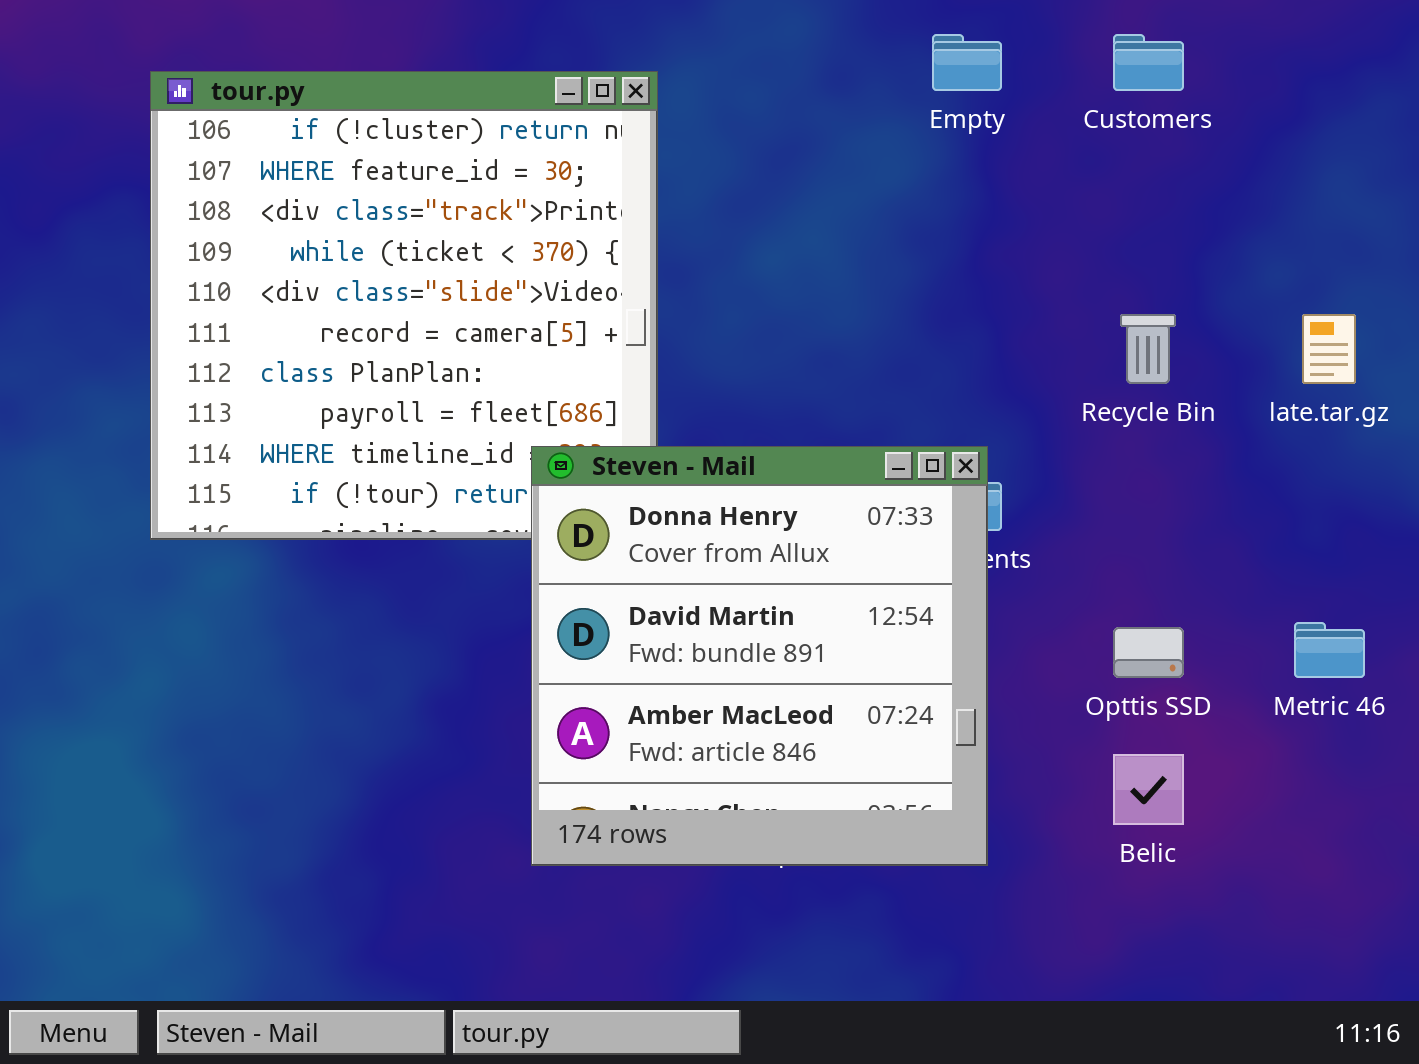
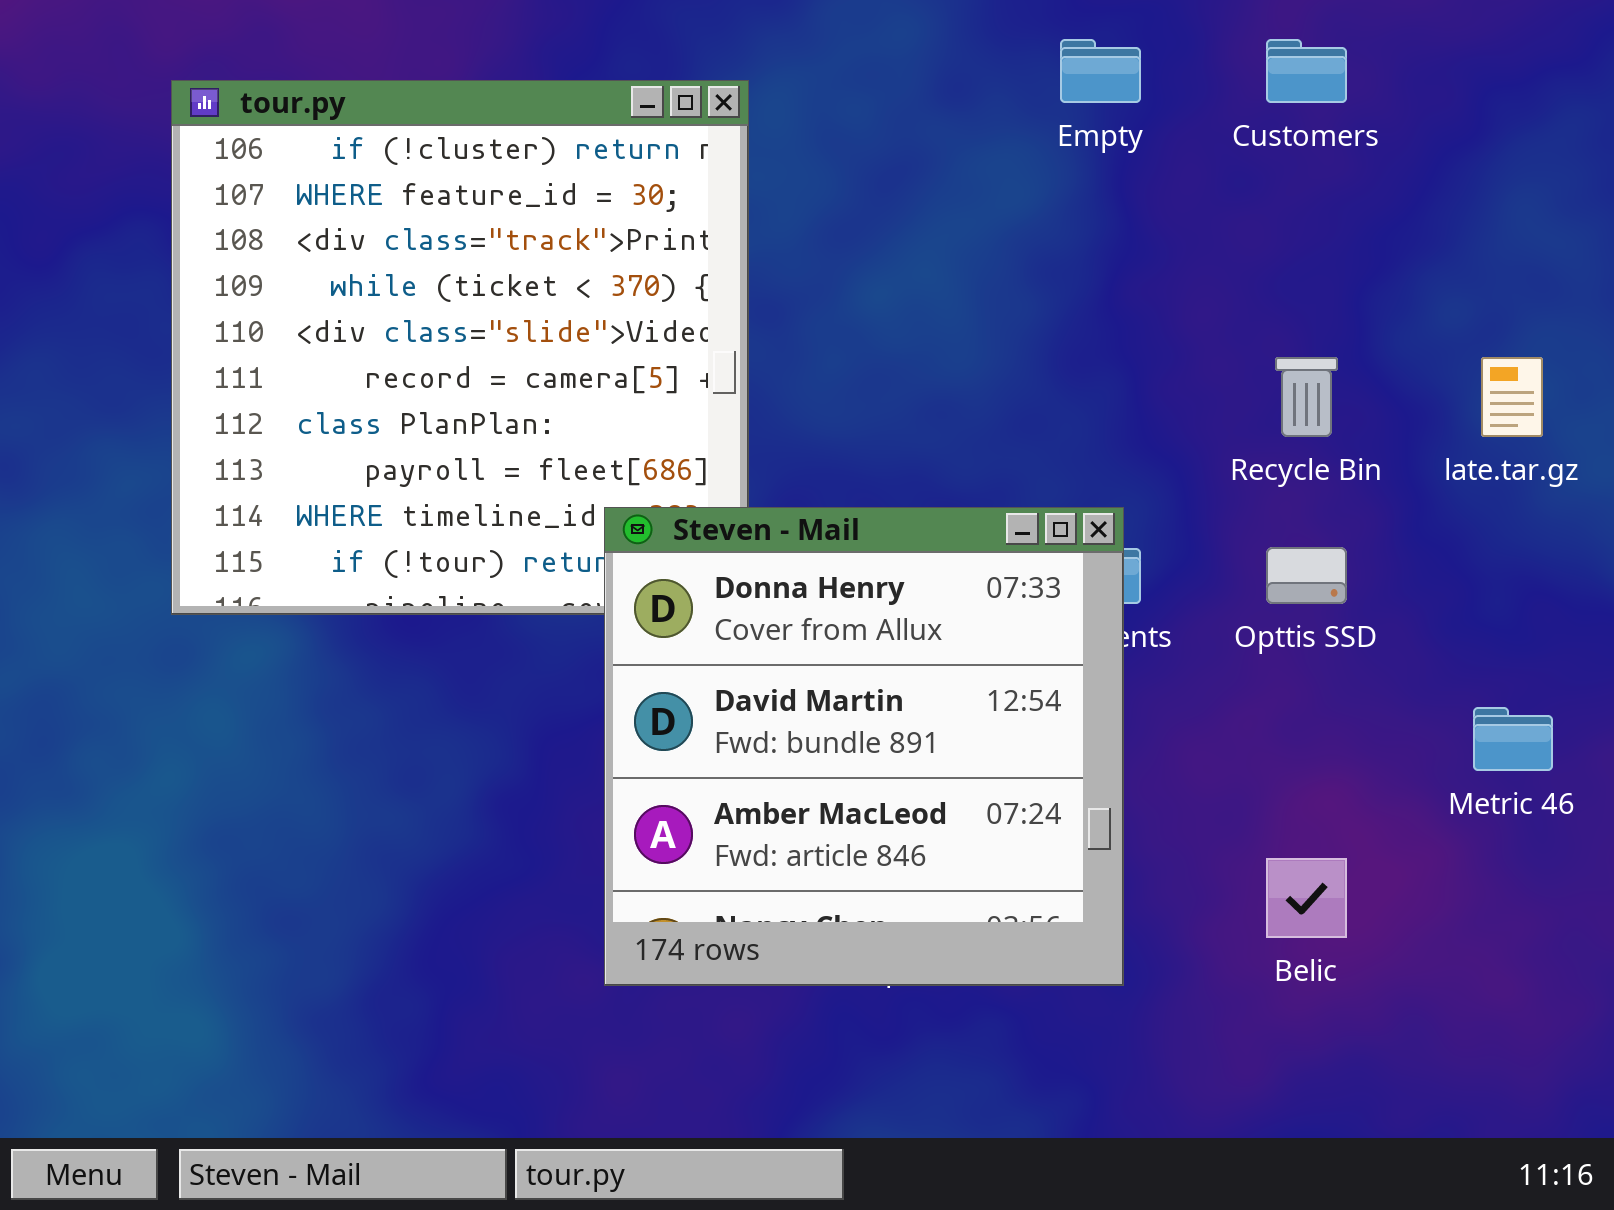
Opttis SSD: [1113,627,1184,678] -> [1266,547,1347,604], moved

